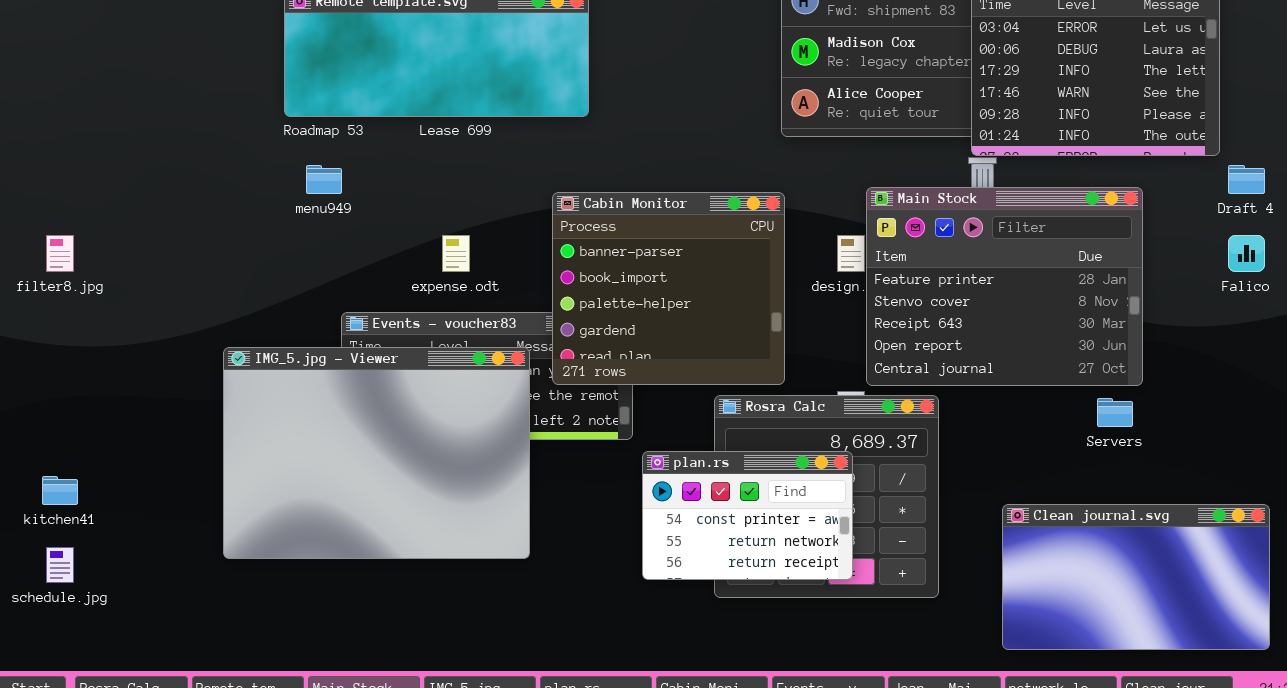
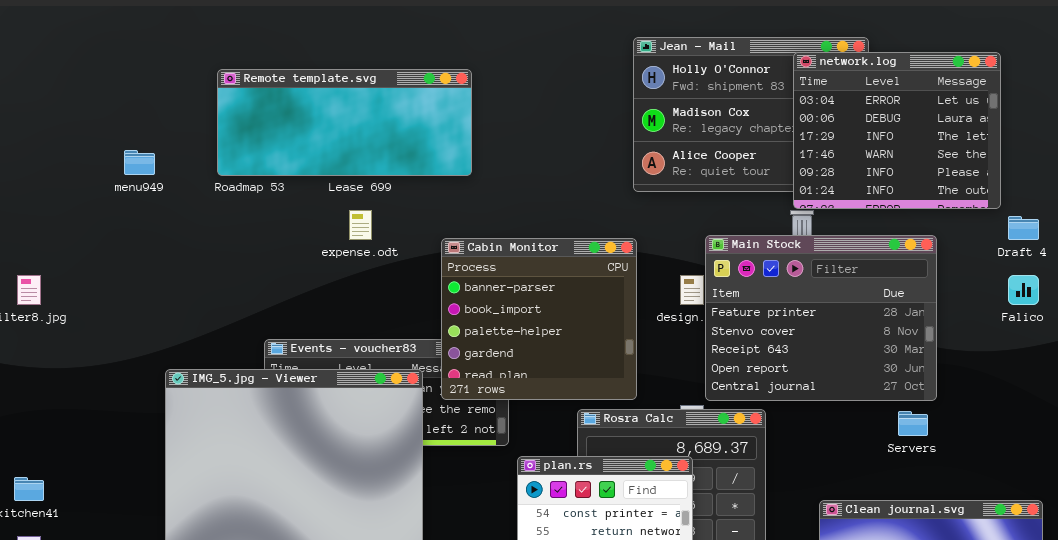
menu949: [306,165,342,194] -> [124,150,155,175], moved
expense.odt: [442,235,470,272] -> [349,210,372,240], moved

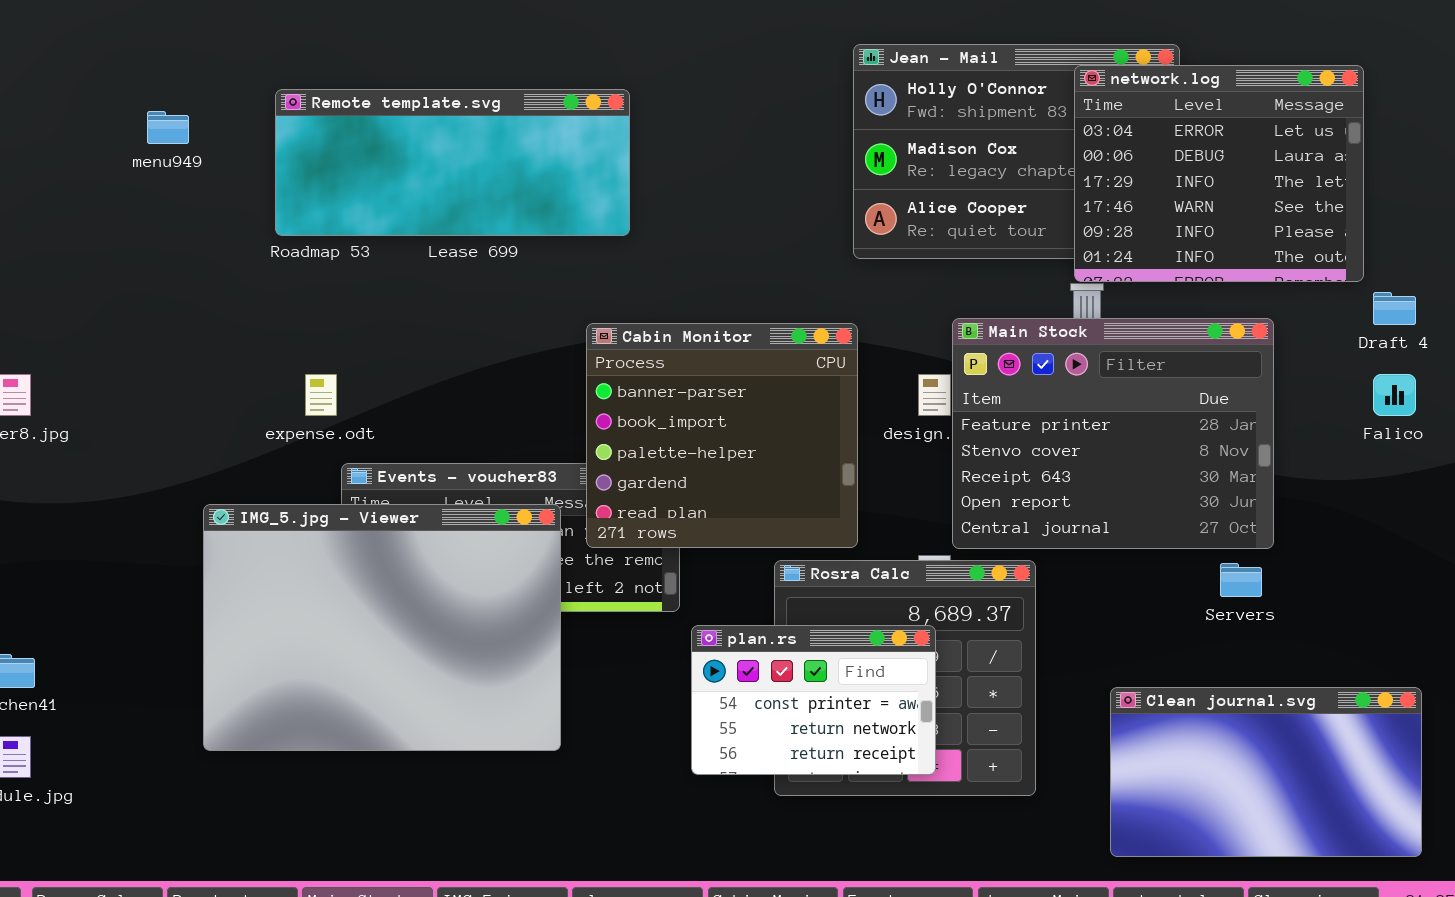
menu949: [124,150,155,175] -> [147,111,189,144], moved
expense.odt: [349,210,372,240] -> [305,374,337,416], moved

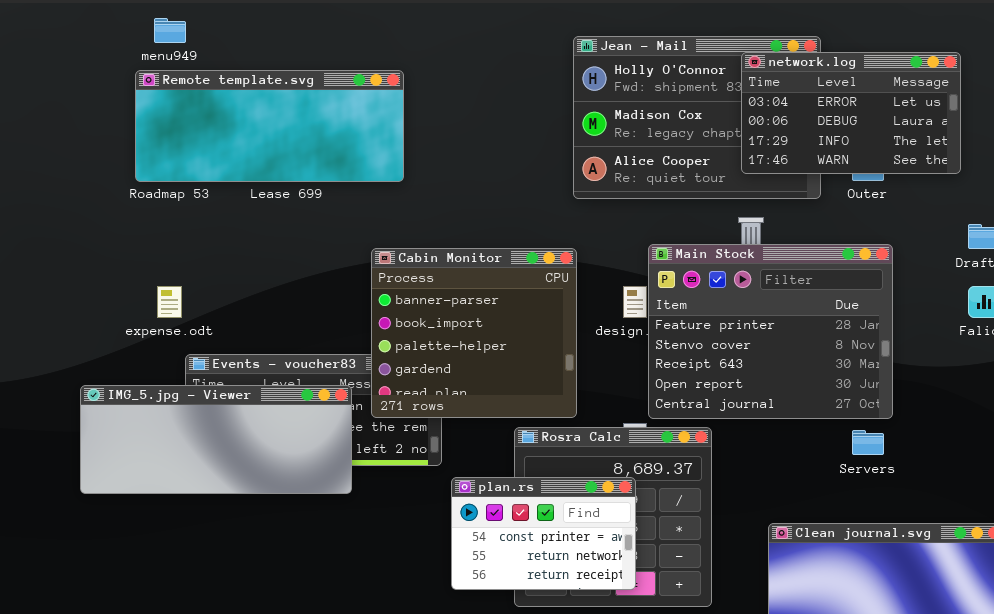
network.log: [1074,65,1364,282] -> [741,52,961,174], resized
menu949: [147,111,189,144] -> [154,18,186,43], moved
IMG_5.jpg - Viewer: [203,504,561,751] -> [80,385,352,494], resized

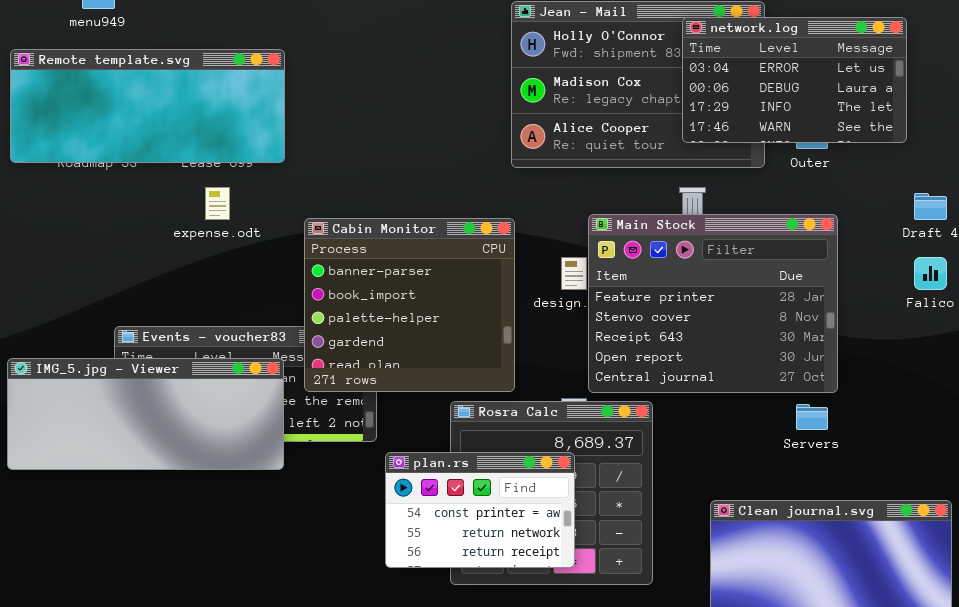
Remote template.svg: [135,70,404,182] -> [10,49,285,163], moved
expense.odt: [157,286,182,318] -> [205,187,230,220], moved

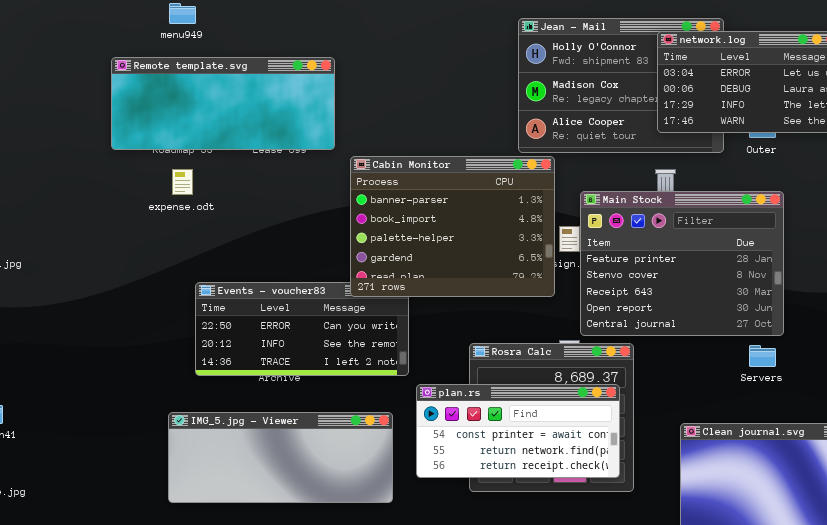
expense.odt: [205,187,230,220] -> [172,169,193,195], moved
Cabin Monitor: [304,218,515,392] -> [350,156,555,297], moved, resized
IMG_5.jpg - Viewer: [7,358,284,470] -> [168,412,393,503], moved
plan.rs: [385,452,575,568] -> [416,384,620,478], resized

